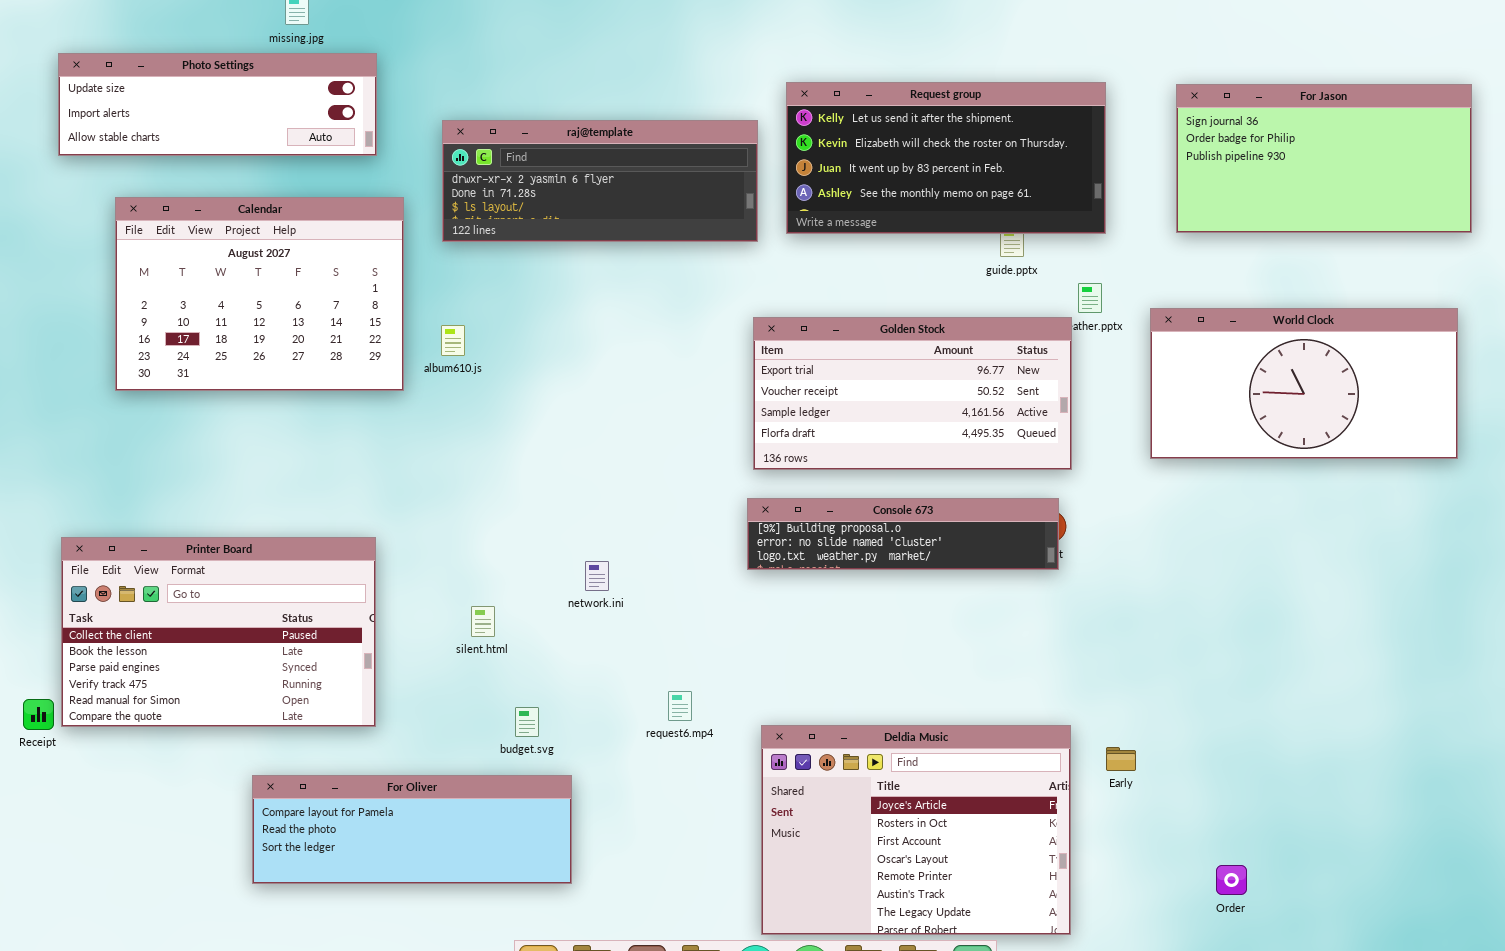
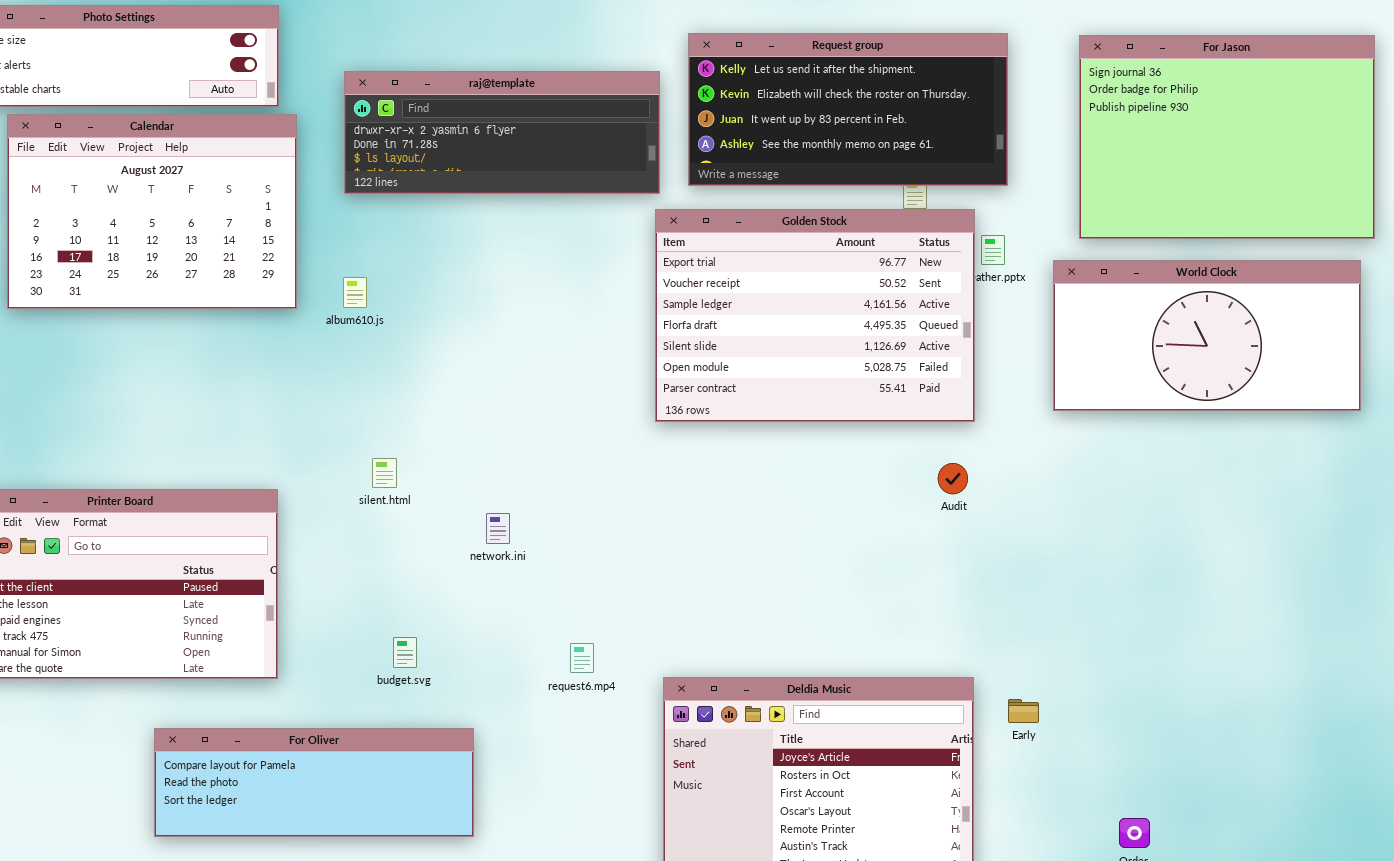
For Jason: [1176,84,1472,233] -> [1079,35,1375,239], resized
Calendar: [115,197,404,391] -> [7,114,297,309], moved
Golden Stock: [753,317,1072,470] -> [655,209,975,422], resized
Console 673: [747,498,1059,570] -> none, closed
silent.html: [471,606,495,637] -> [372,458,397,488], moved
budget.svg: [515,707,539,737] -> [393,637,417,668], moved

